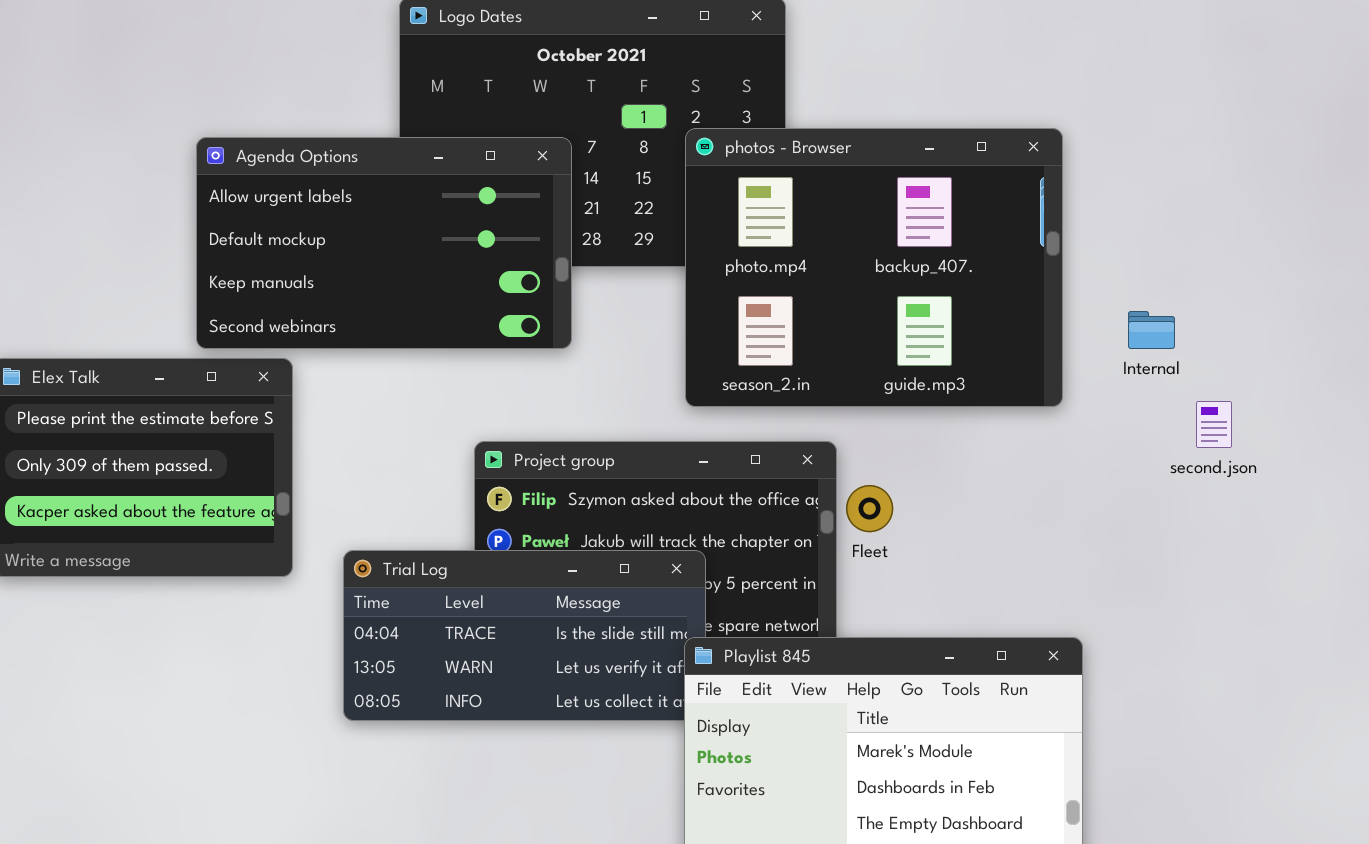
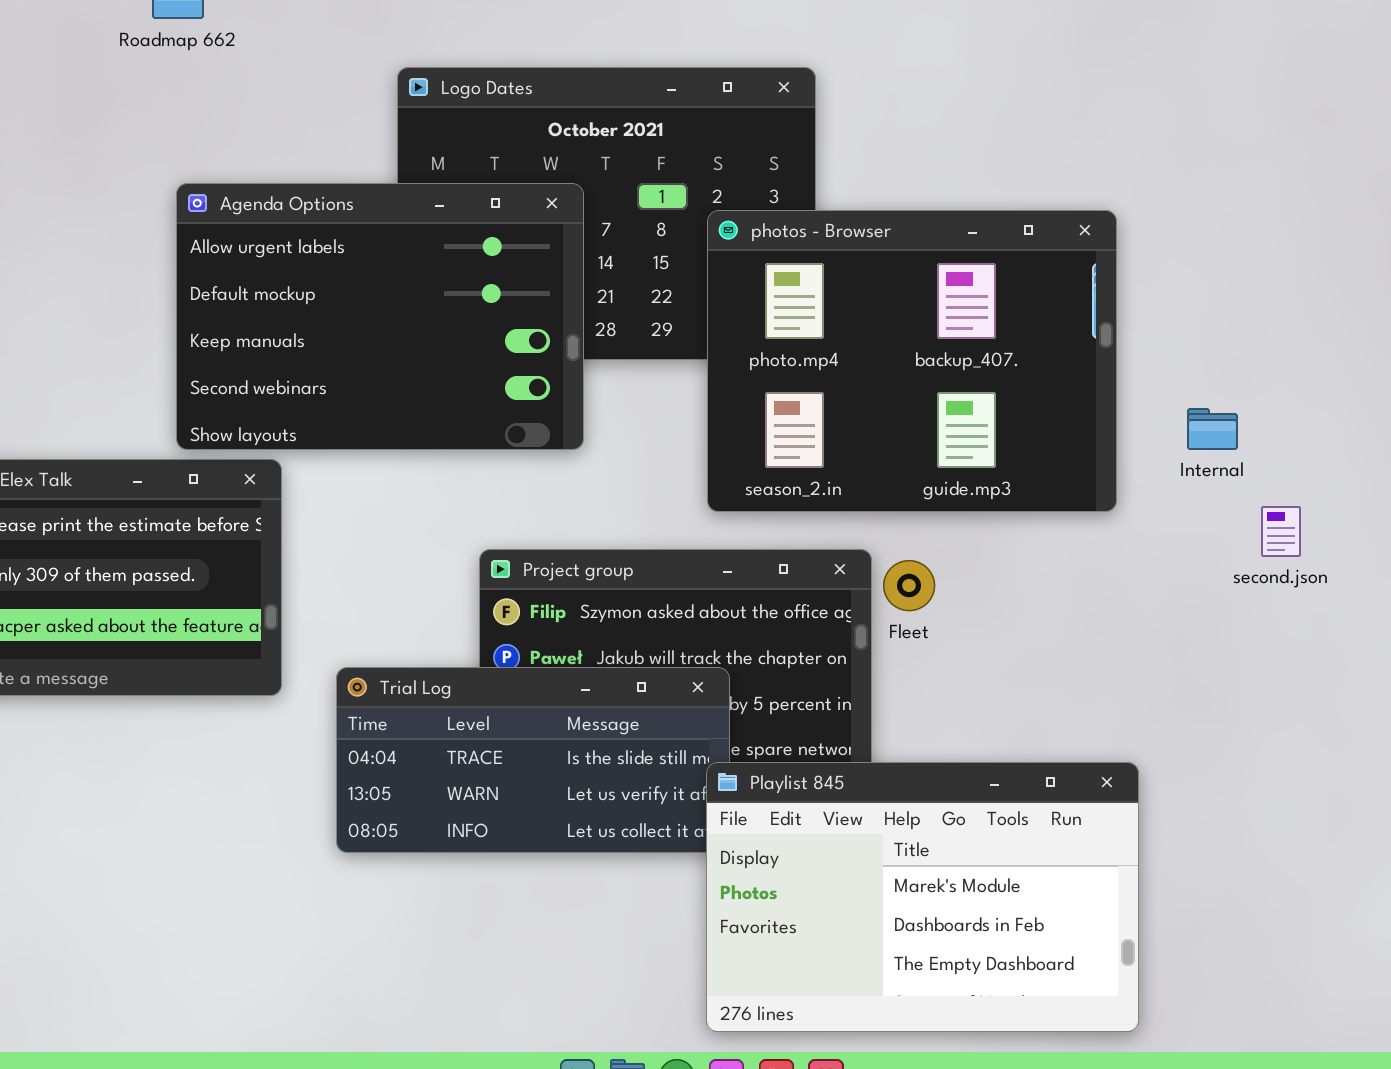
Agenda Options: [196,137,572,349] -> [176,183,584,450], resized
Fleet: [846,485,893,532] -> [883,560,935,611], moved

